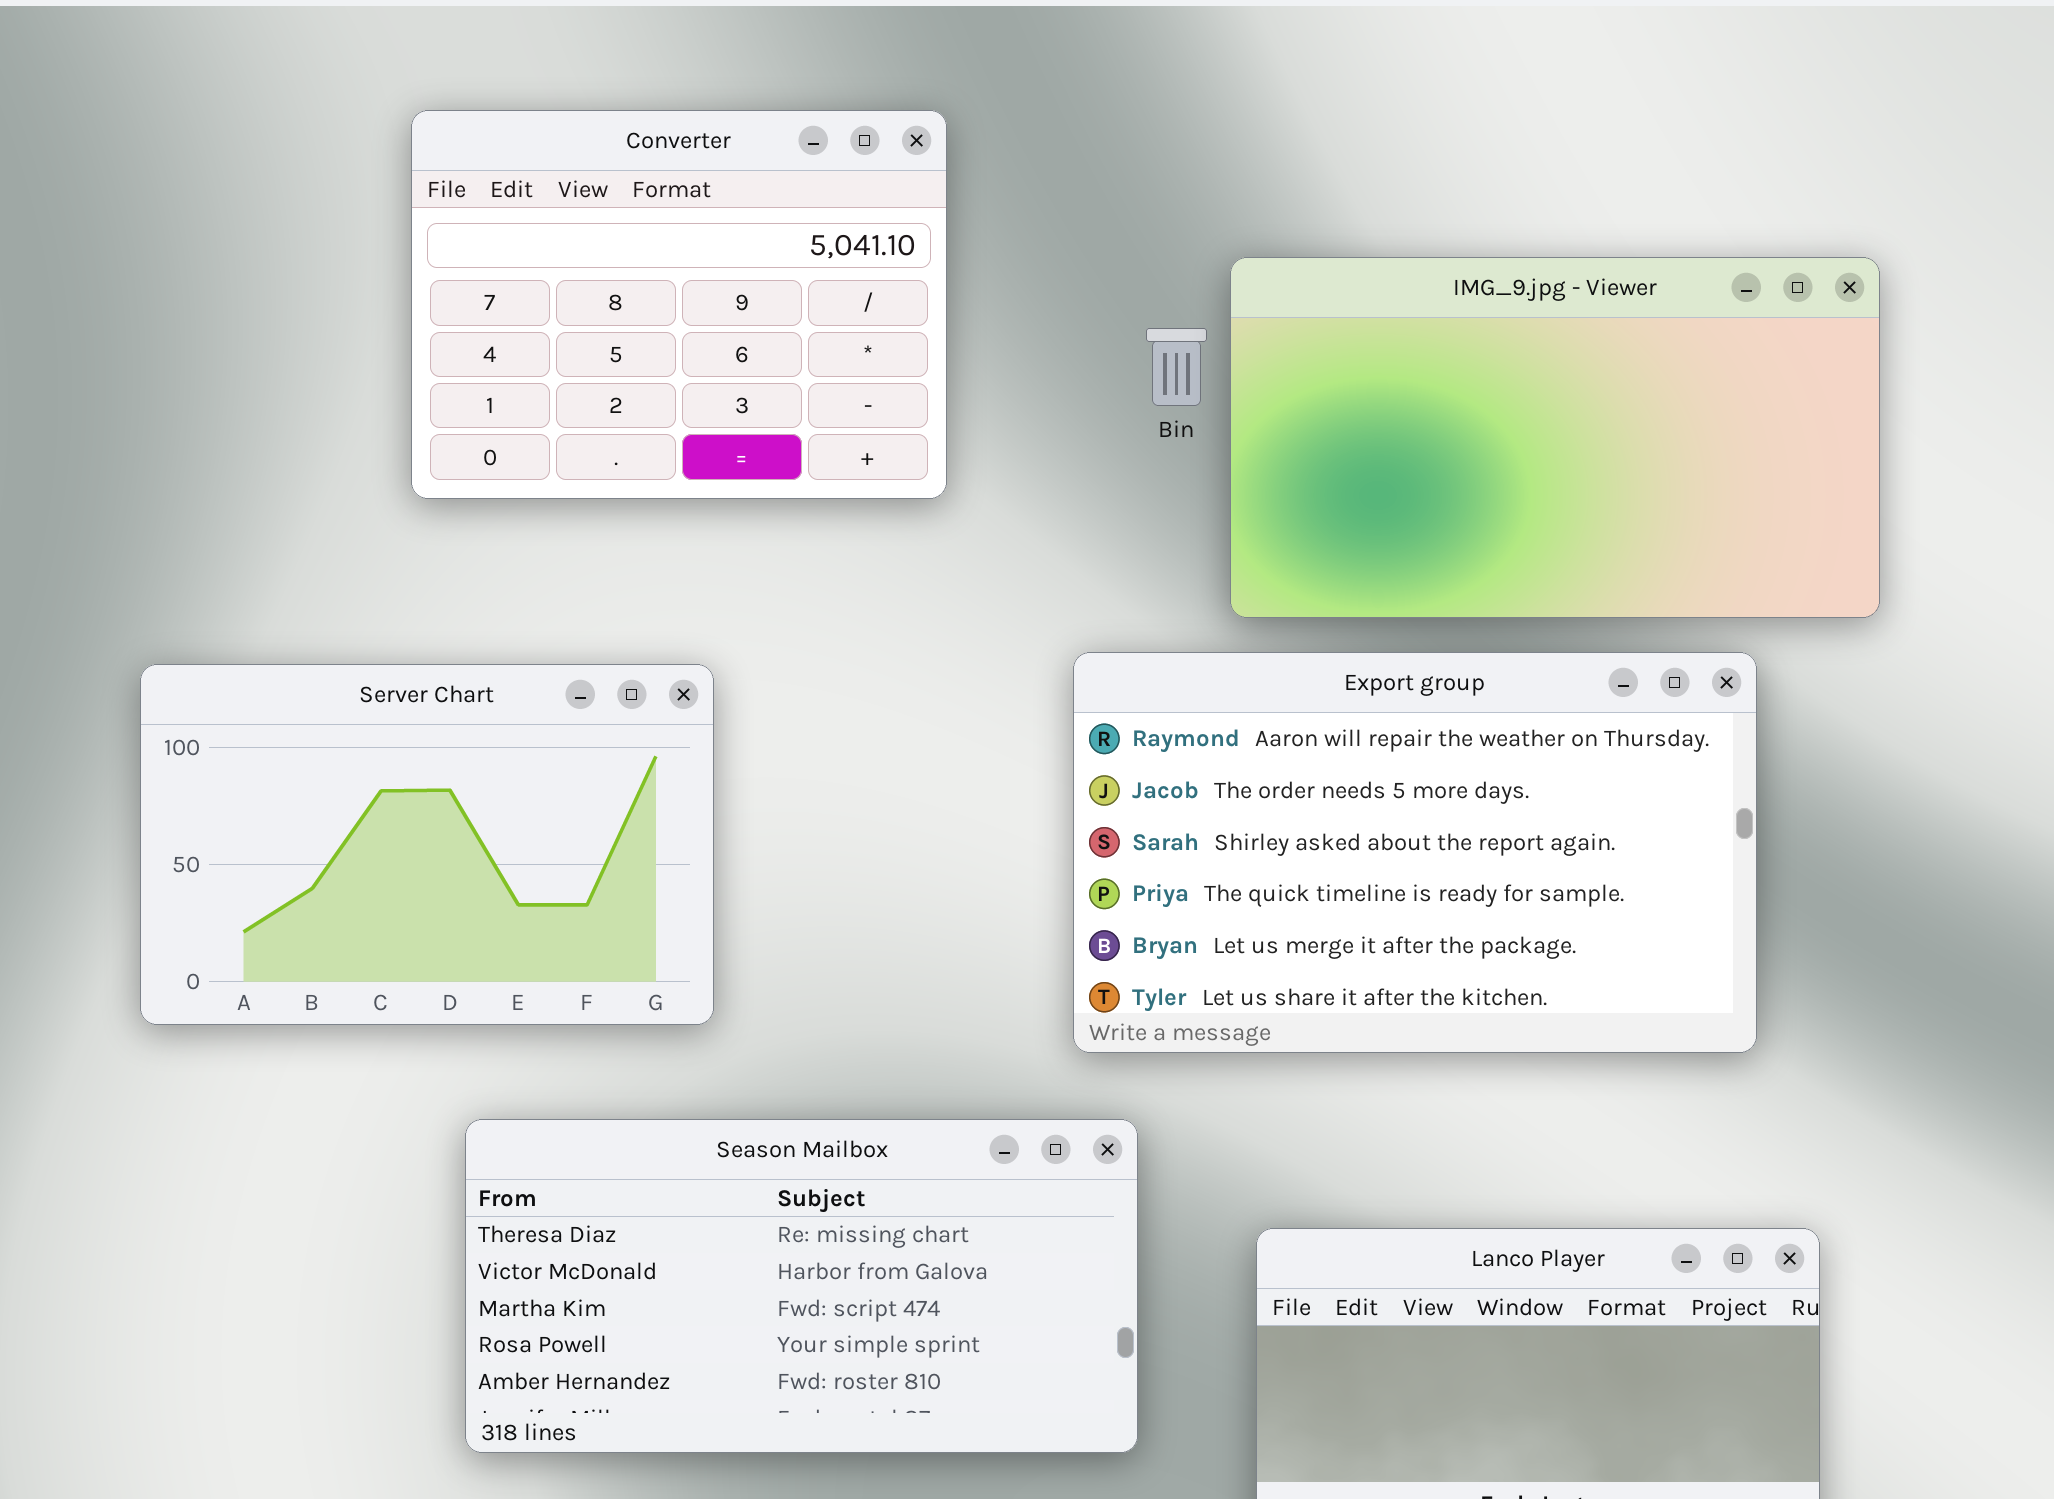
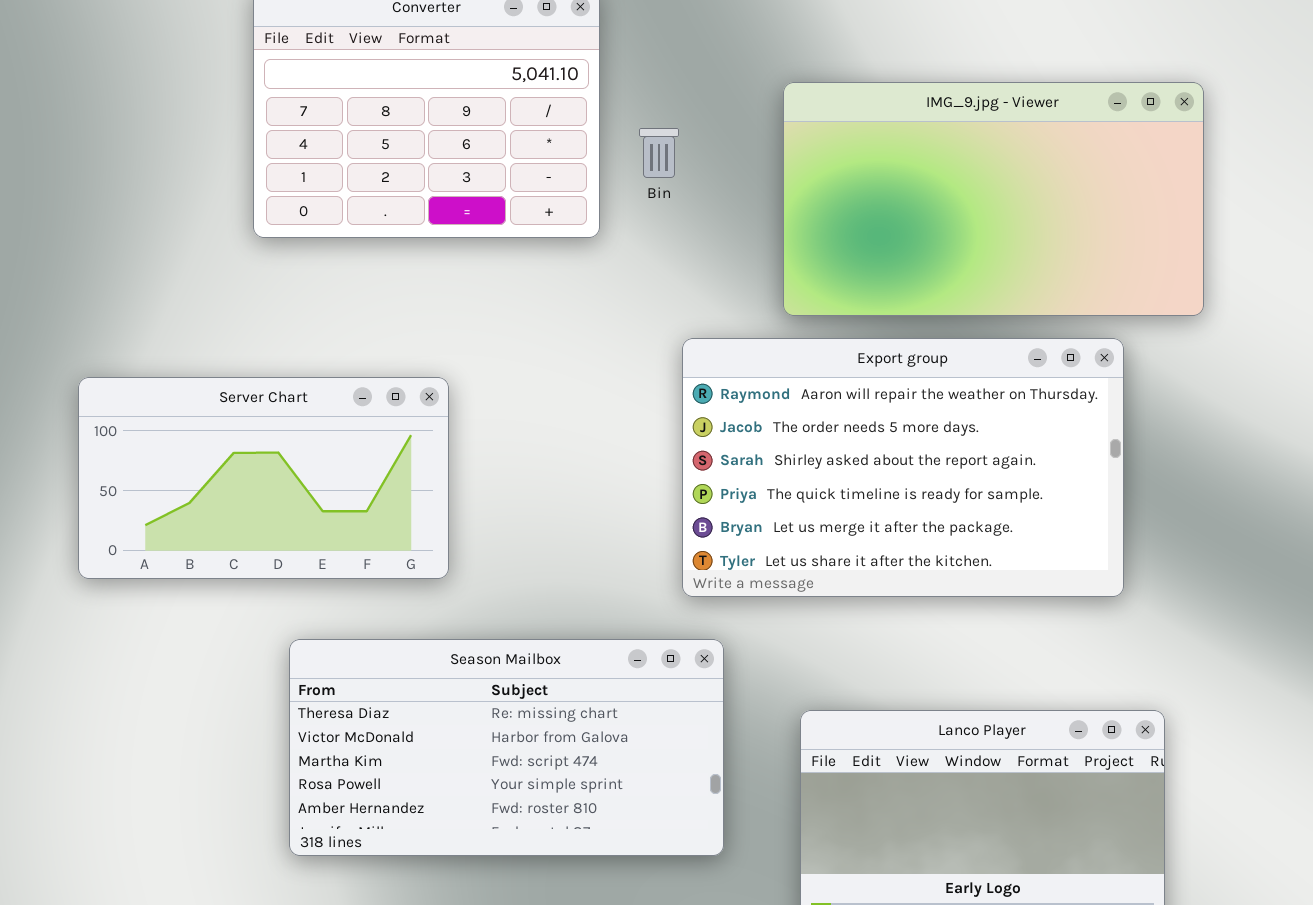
Bin: [1146,328,1207,406] -> [639,128,679,178], moved
Server Chart: [140,664,714,1025] -> [78,377,449,579], resized

